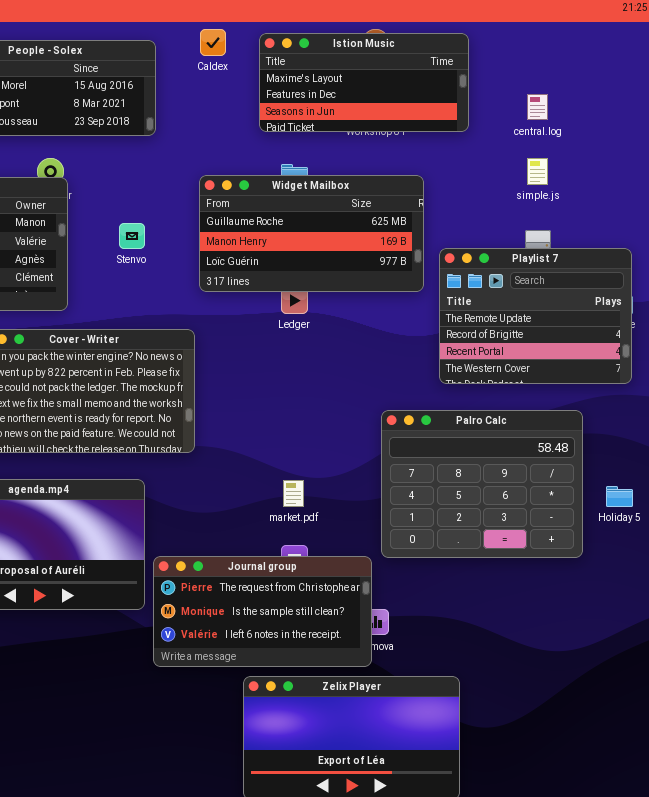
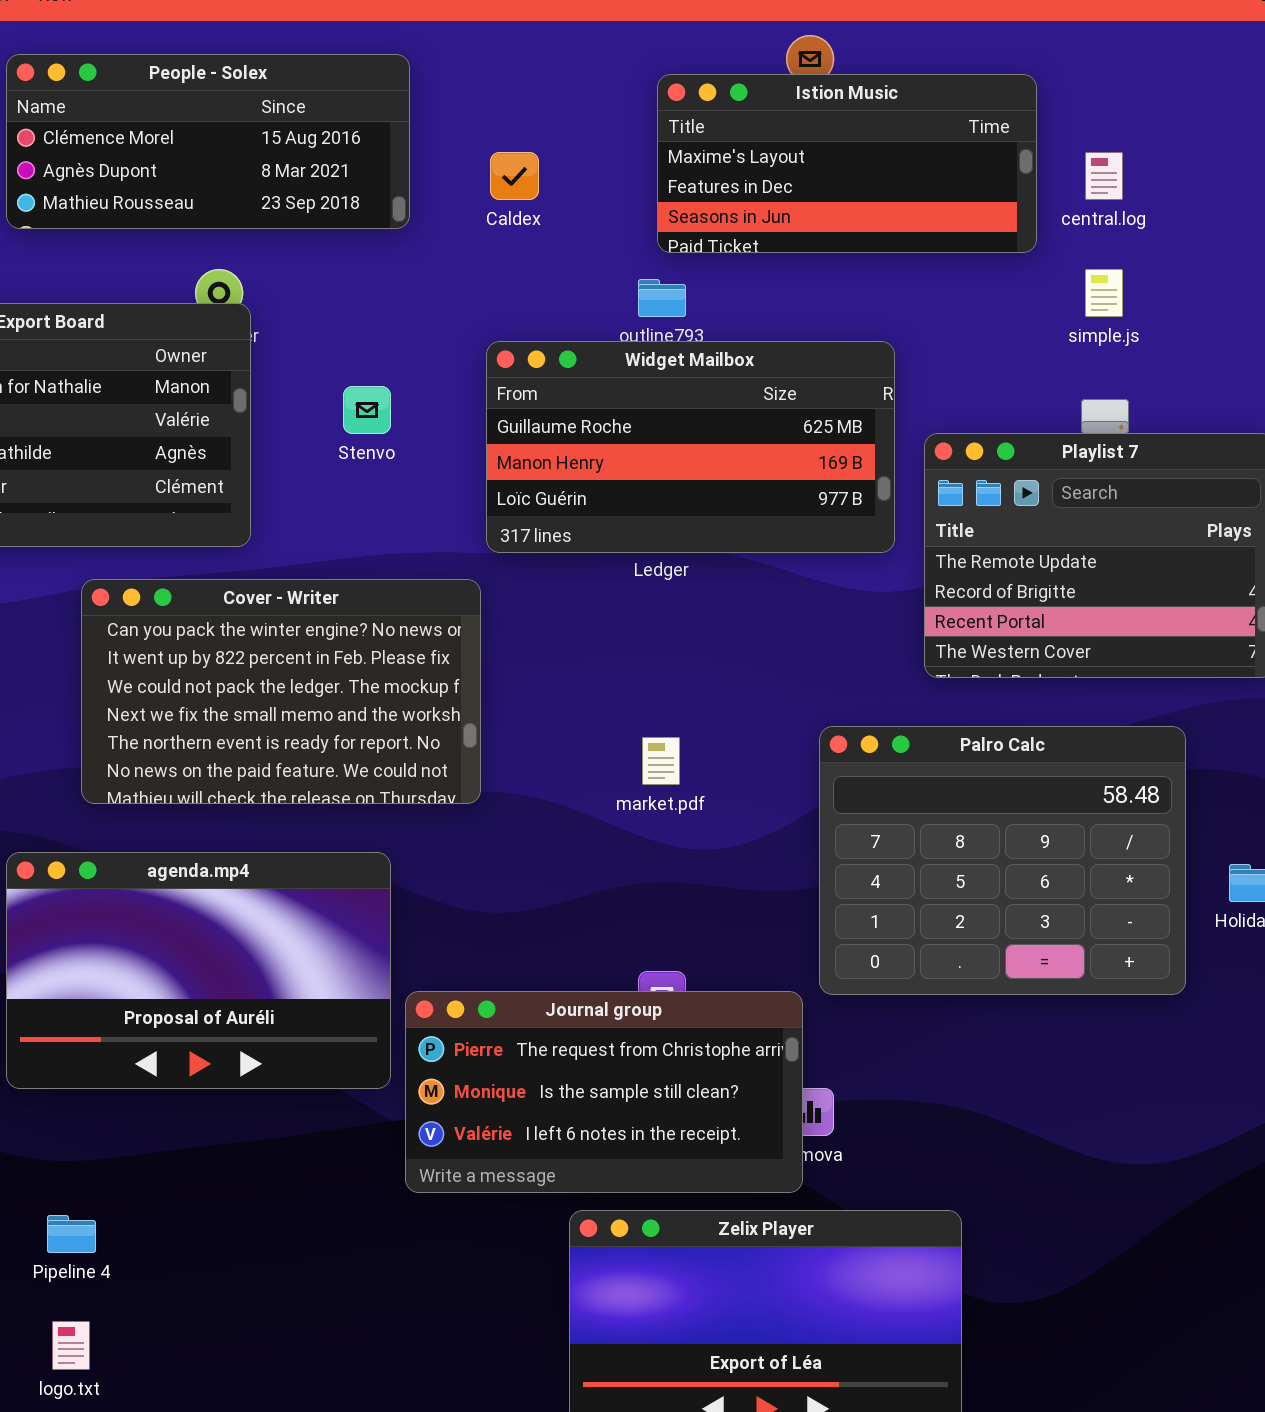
Caldex: [200,29,226,56] -> [490,152,539,200], moved
Istion Music: [259,33,469,132] -> [657,74,1037,253], moved
Widget Mailbox: [199,175,424,292] -> [486,341,895,553], moved
market.pdf: [283,480,304,507] -> [642,737,680,785], moved

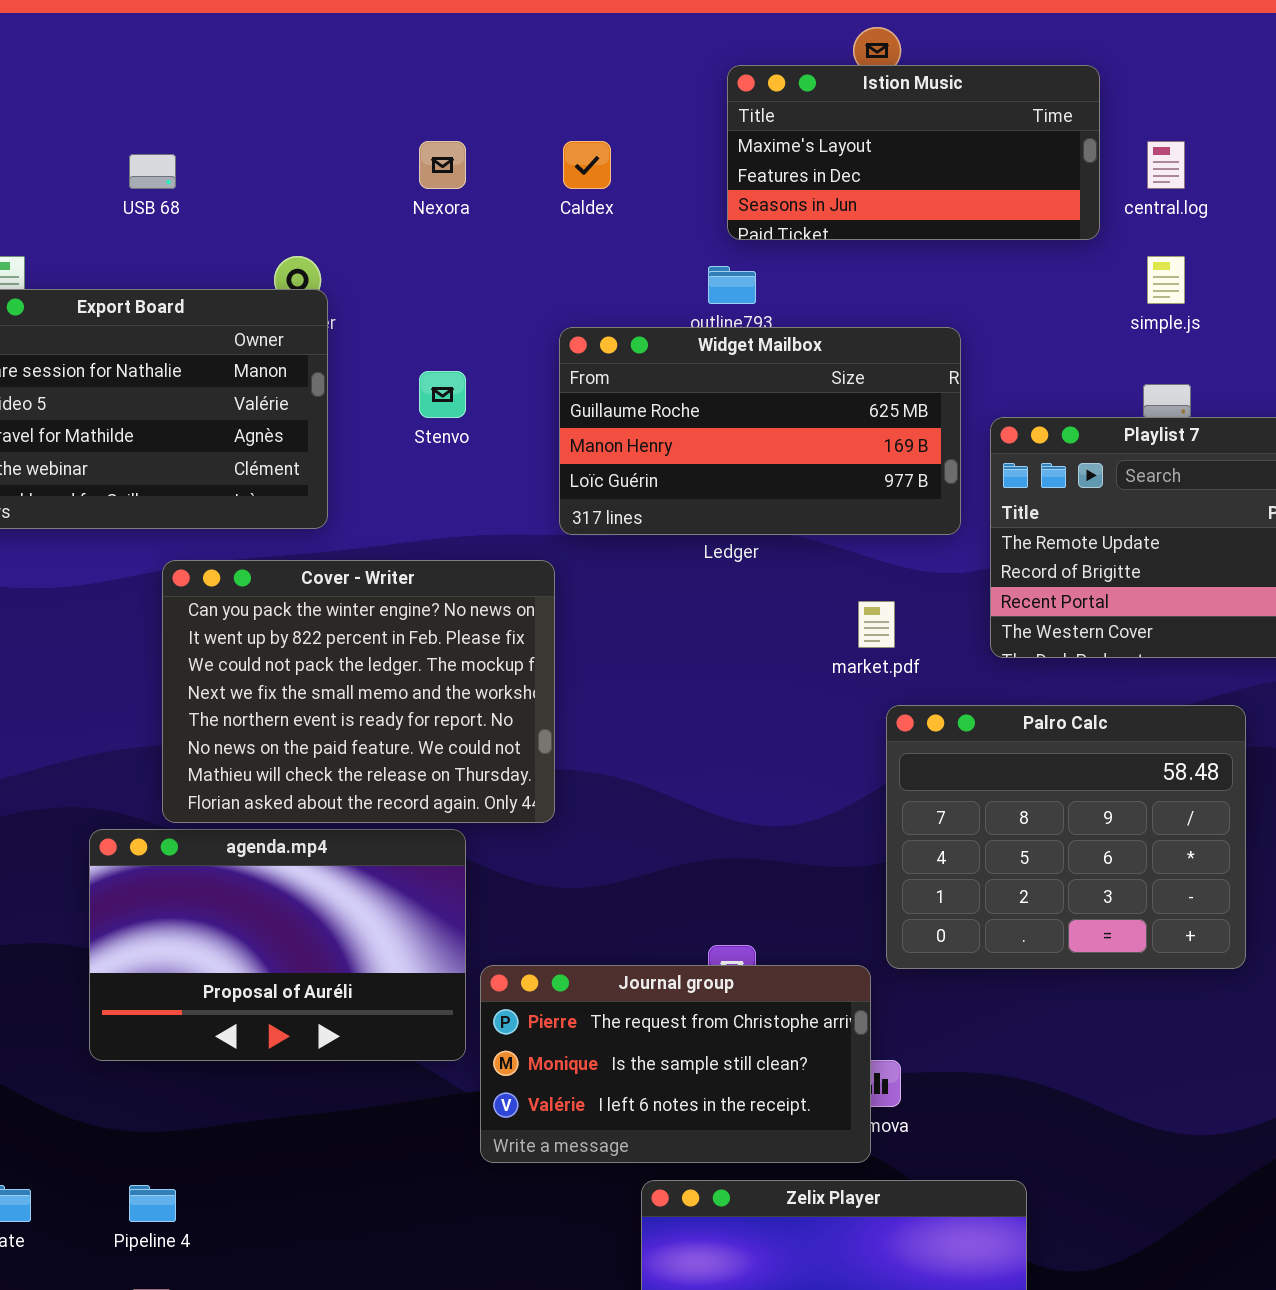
People - Solex: [6,54,410,229] -> none, closed
Cover - Writer: [81,579,481,804] -> [162,560,555,823], resized
market.pdf: [642,737,680,785] -> [858,601,895,648], moved

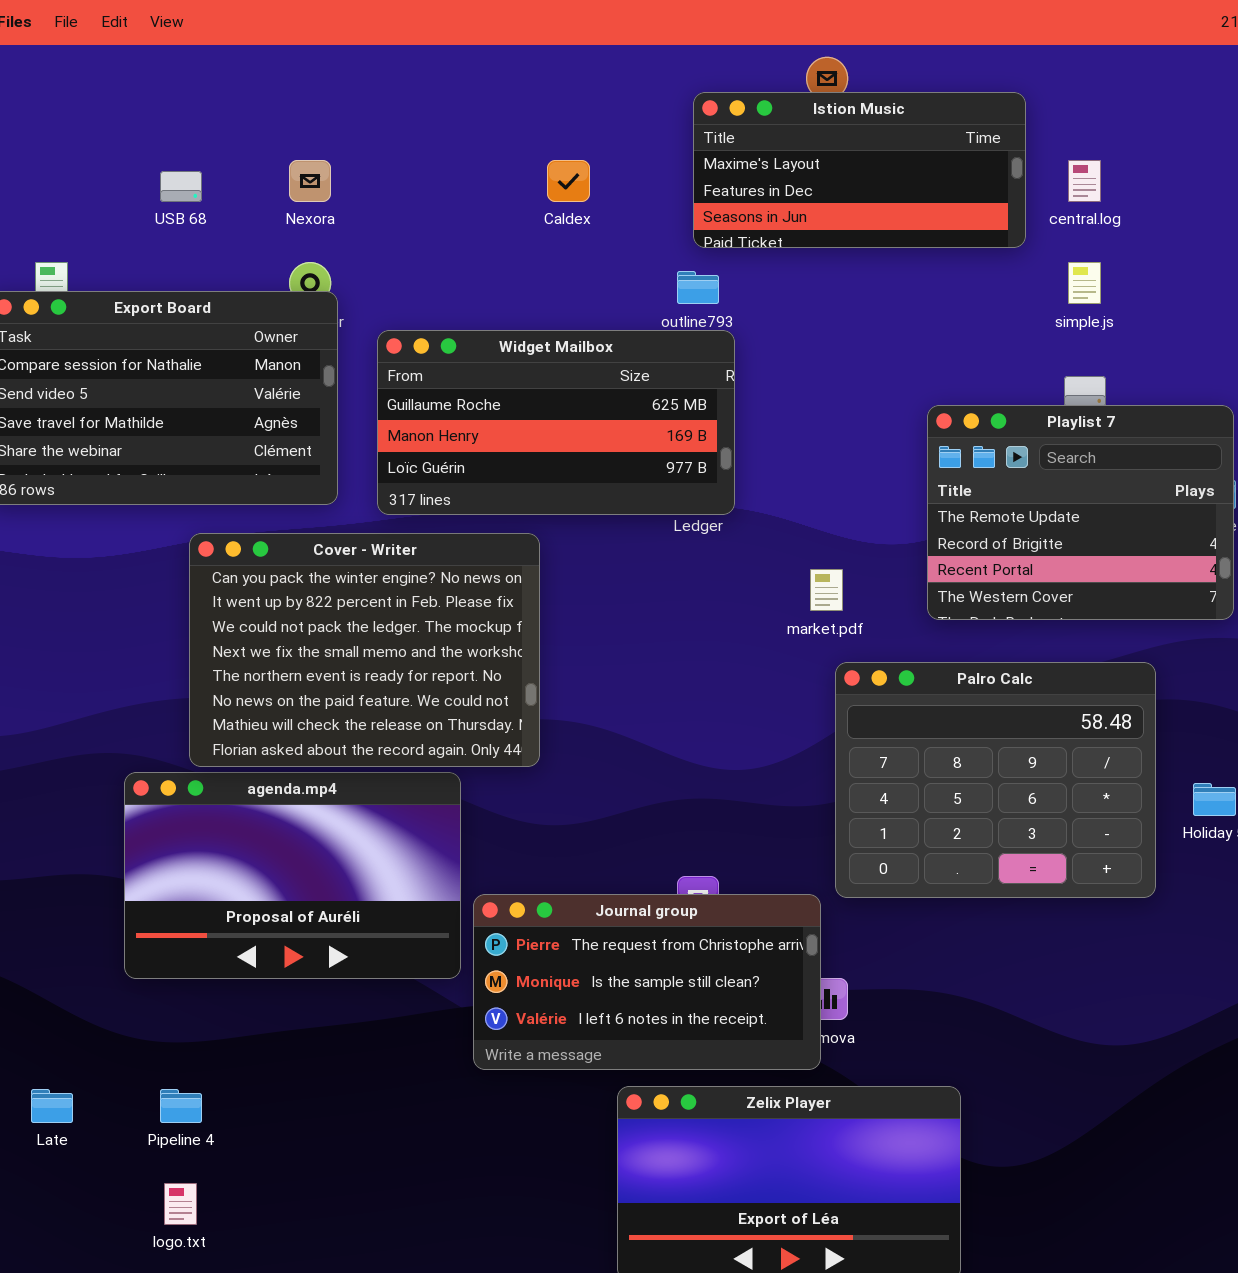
Nexora: [419,141,466,189] -> [289,160,331,202], moved
Widget Mailbox: [559,327,961,535] -> [377,330,735,515], moved

